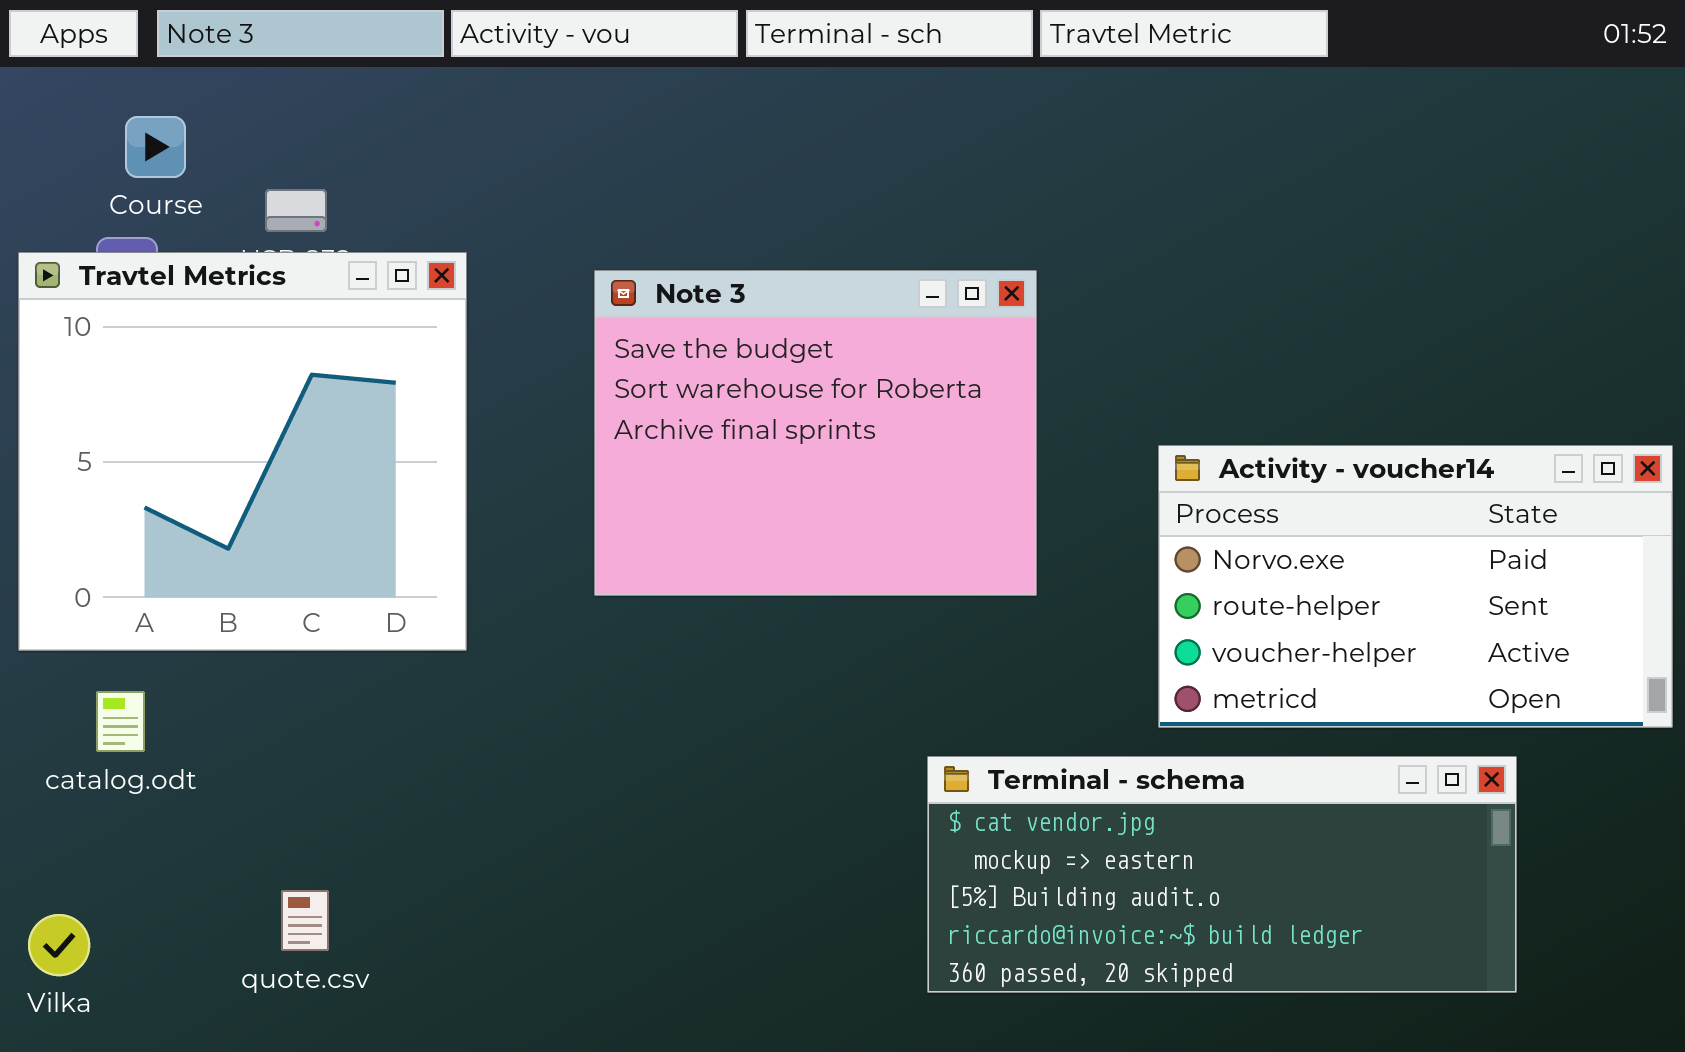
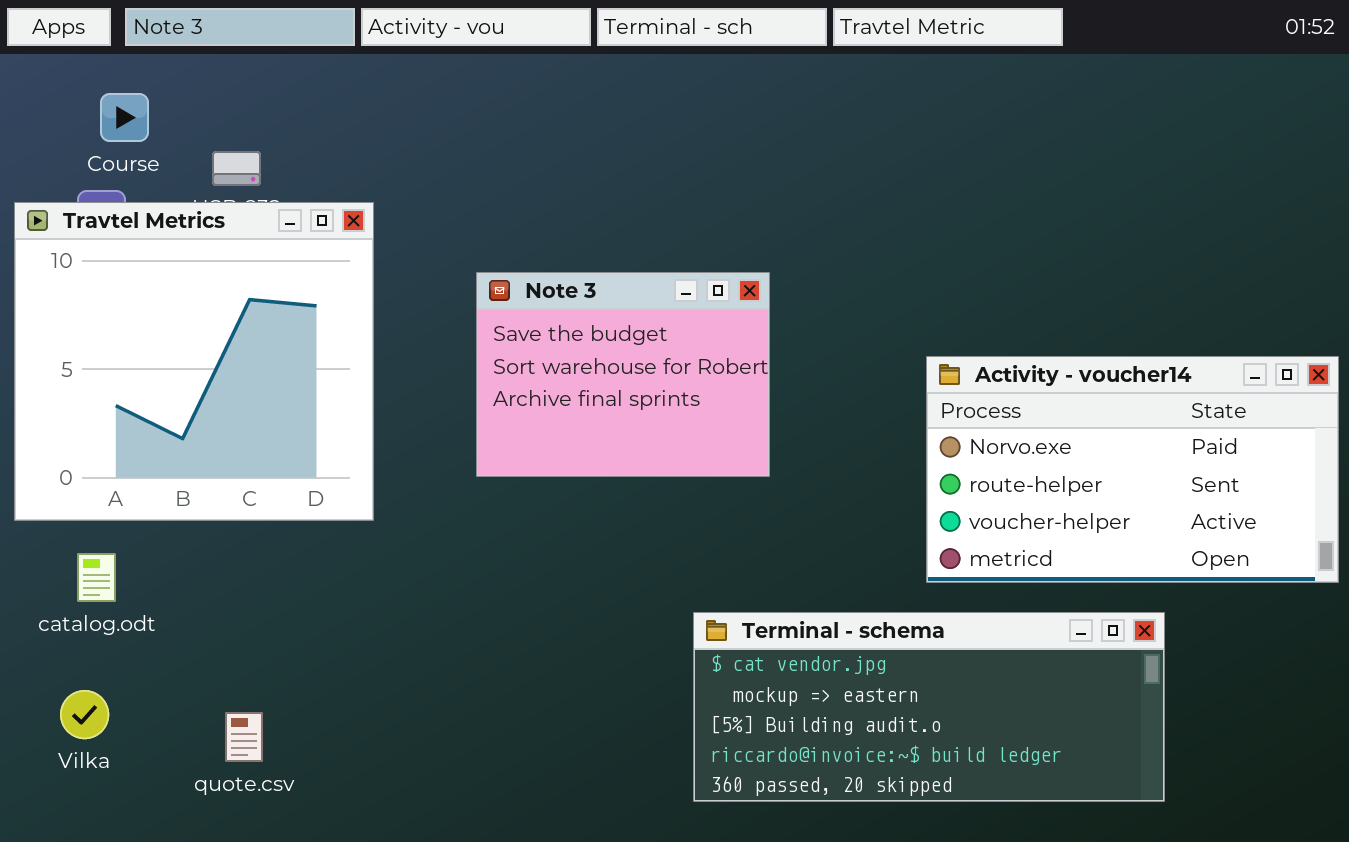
Note 3: [594,270,1037,596] -> [476,272,770,477], resized
Terminal - schema: [927,756,1517,993] -> [693,612,1165,802], moved
Vilka: [28,914,90,976] -> [60,690,109,739], moved

